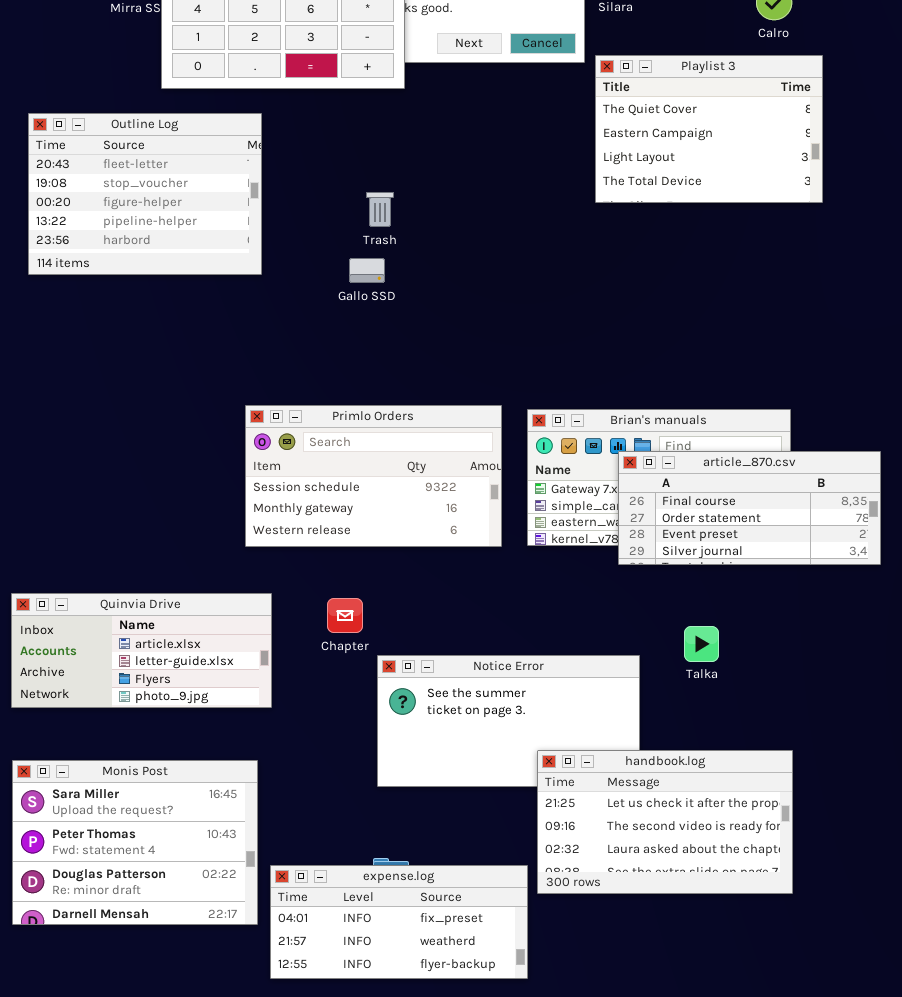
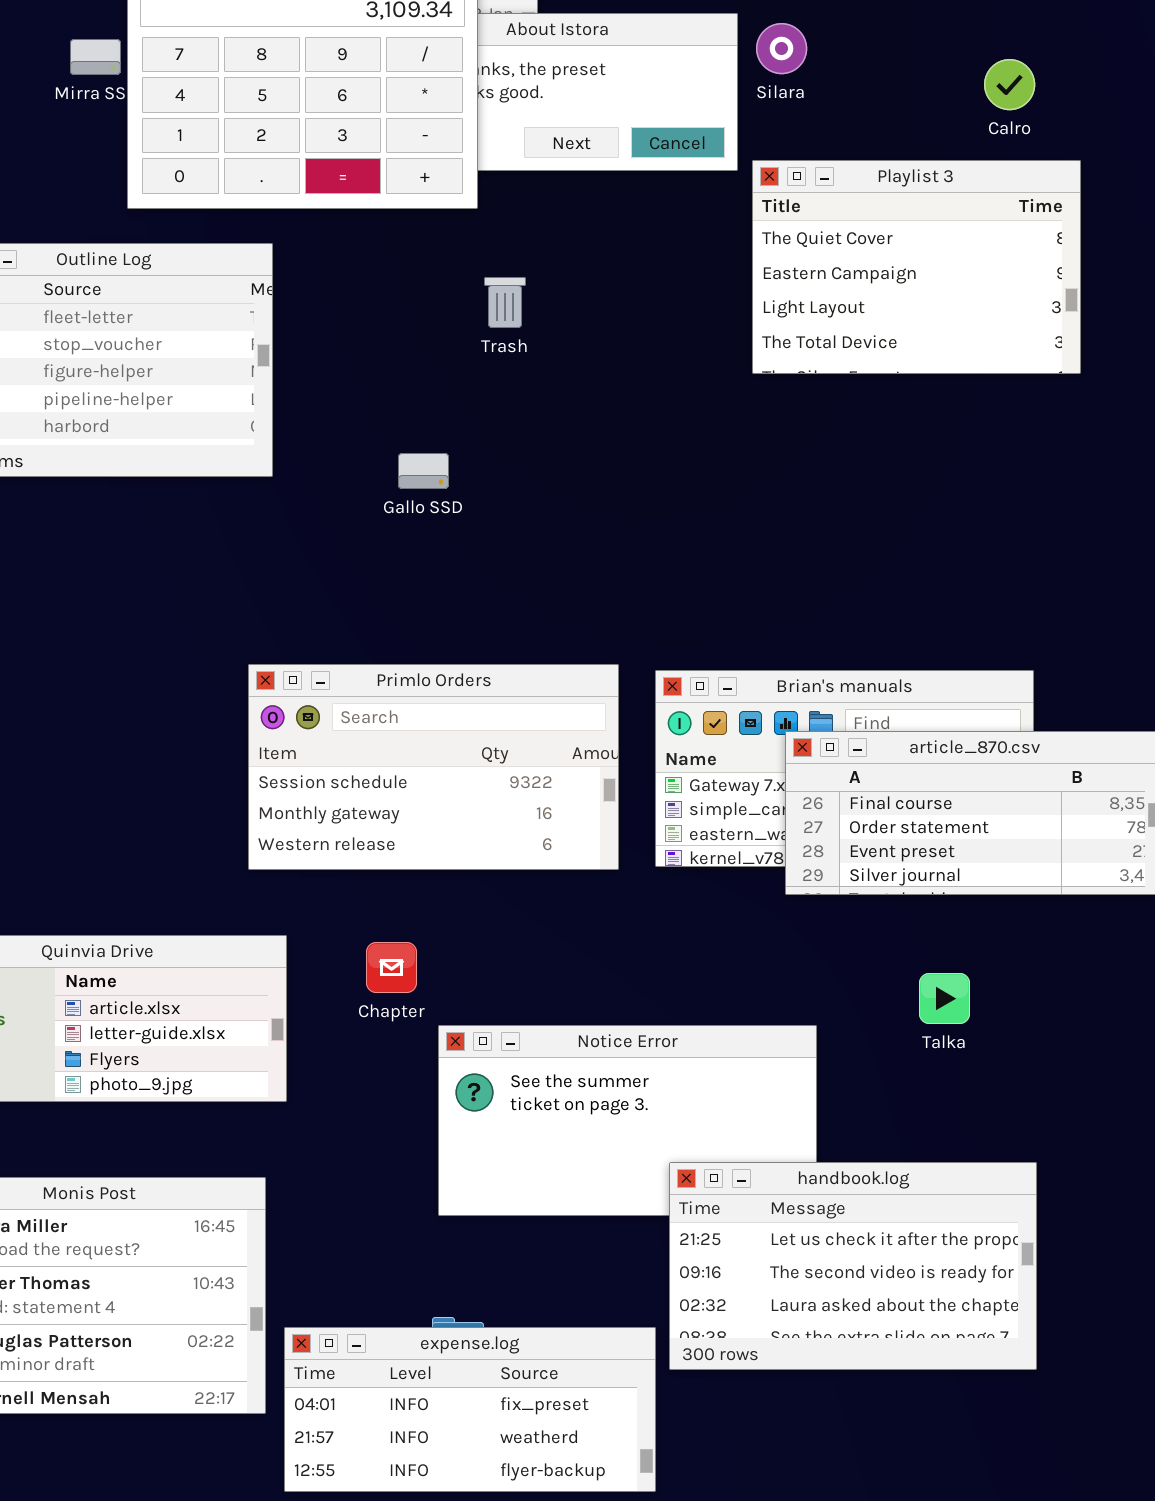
Trash: [366,192,394,227] -> [484,277,526,328], moved
Talka: [684,626,719,662] -> [919,973,970,1024], moved

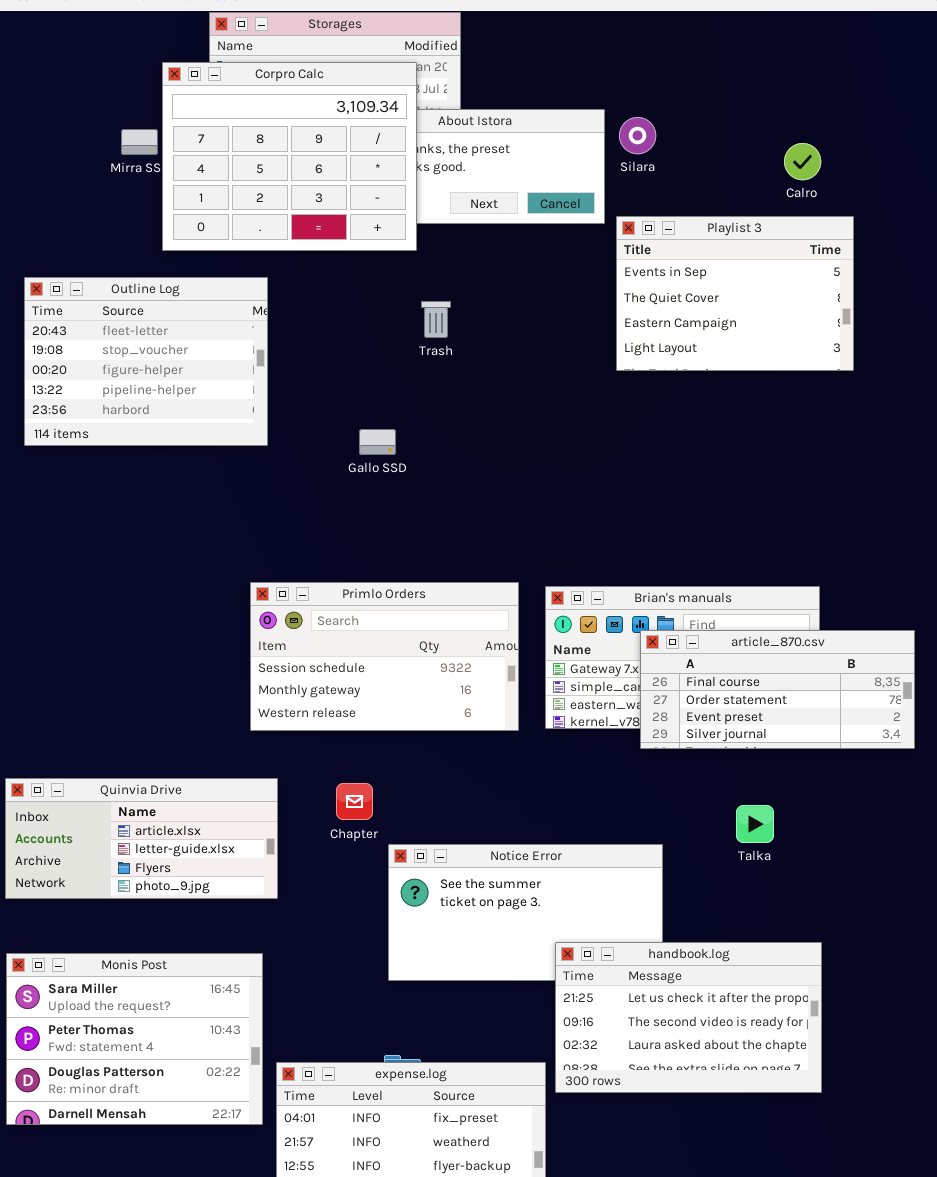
Playlist 3: [752,160,1081,374] -> [616,216,854,371], scrolled up 1 row

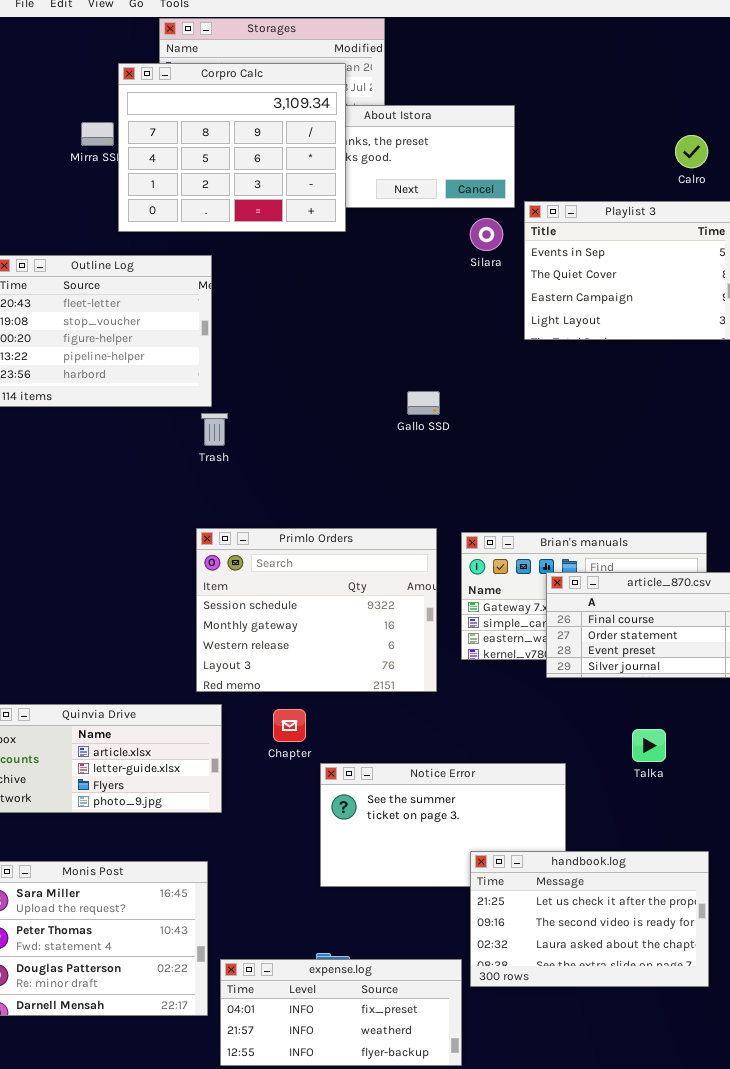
Silara: [619,117,656,154] -> [470,218,503,251], moved
Trash: [421,301,451,338] -> [201,413,228,446], moved
Gallo SSD: [359,429,396,455] -> [407,391,440,415], moved
Primlo Orders: [250,582,519,731] -> [196,528,437,692], resized

